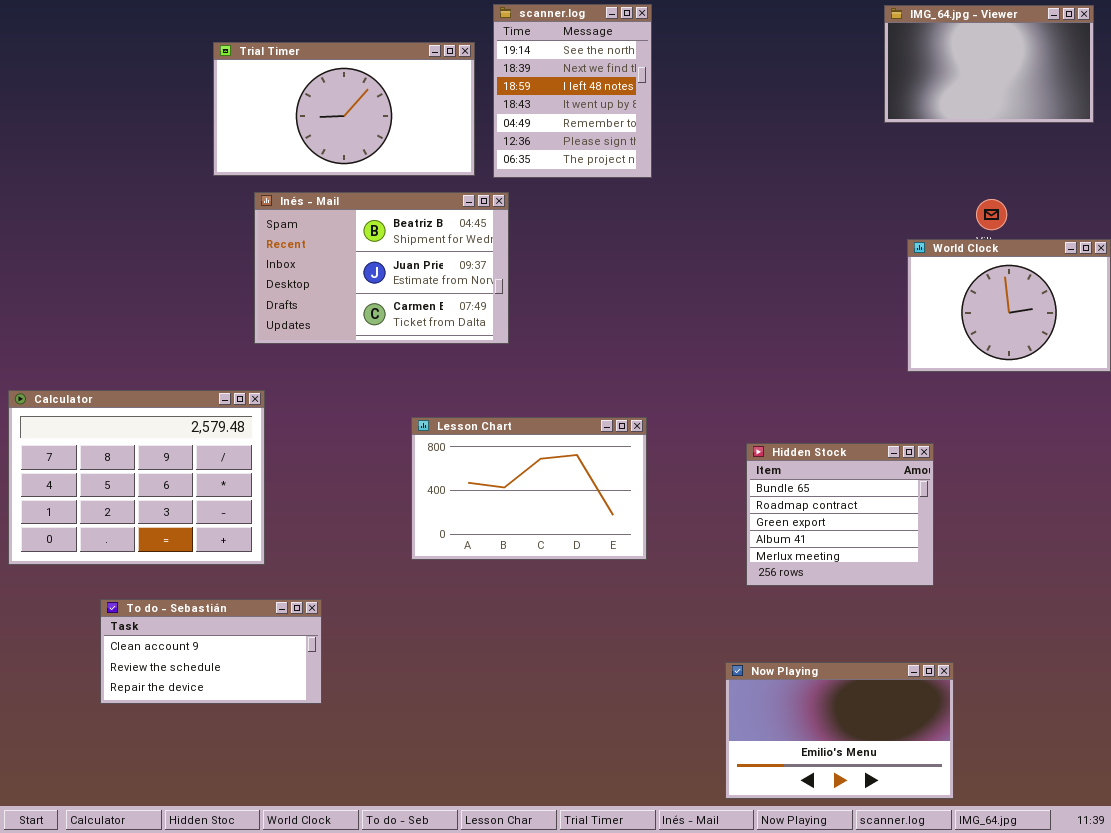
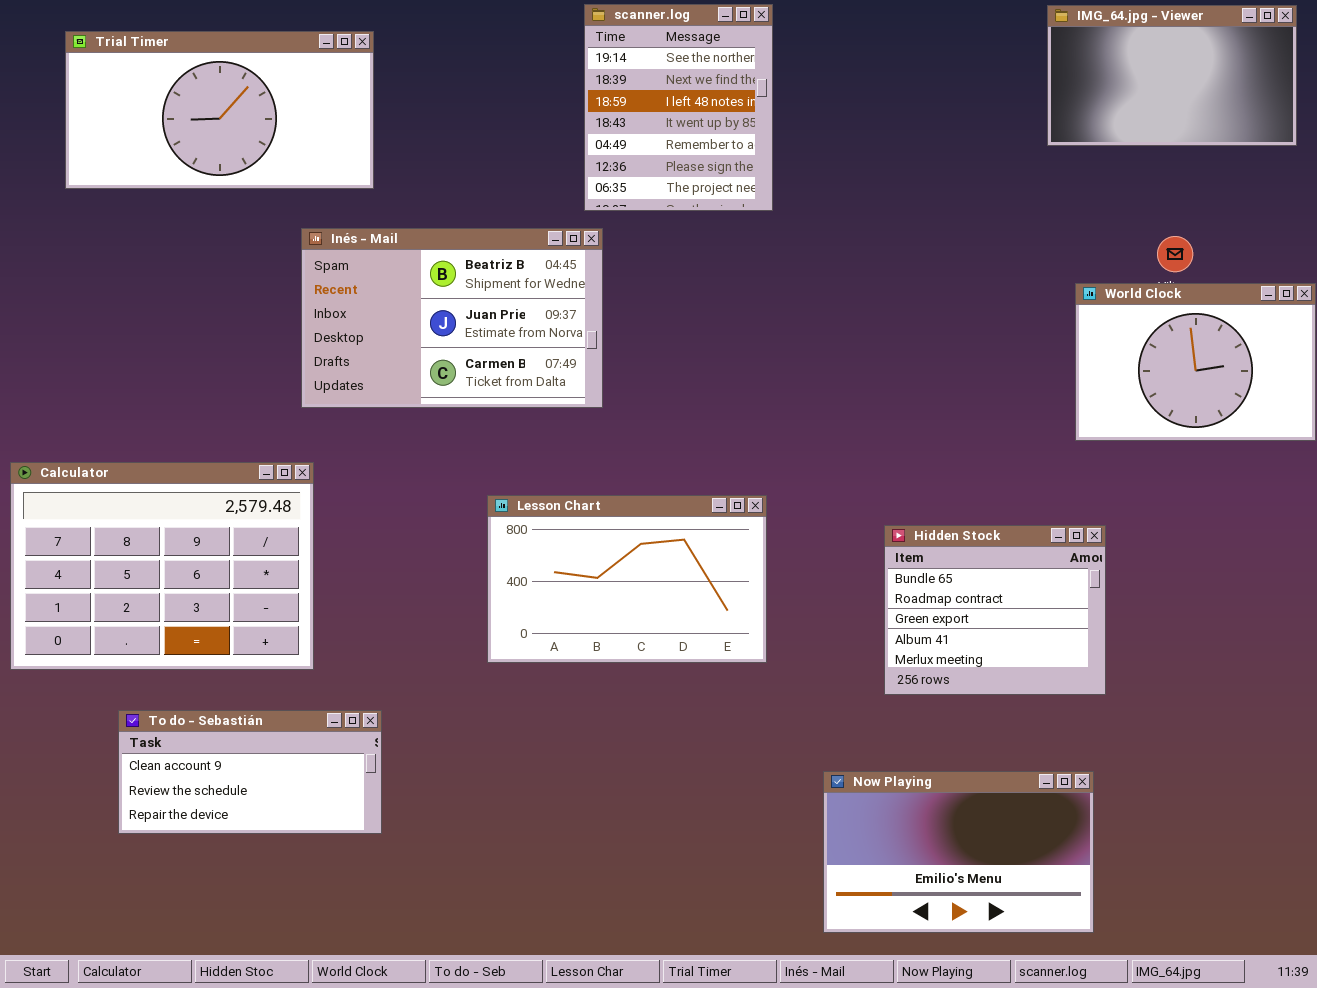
Trial Timer: [213,42,475,176] -> [65,31,374,189], moved
Now Playing: [725,662,954,799] -> [823,771,1094,933], moved

